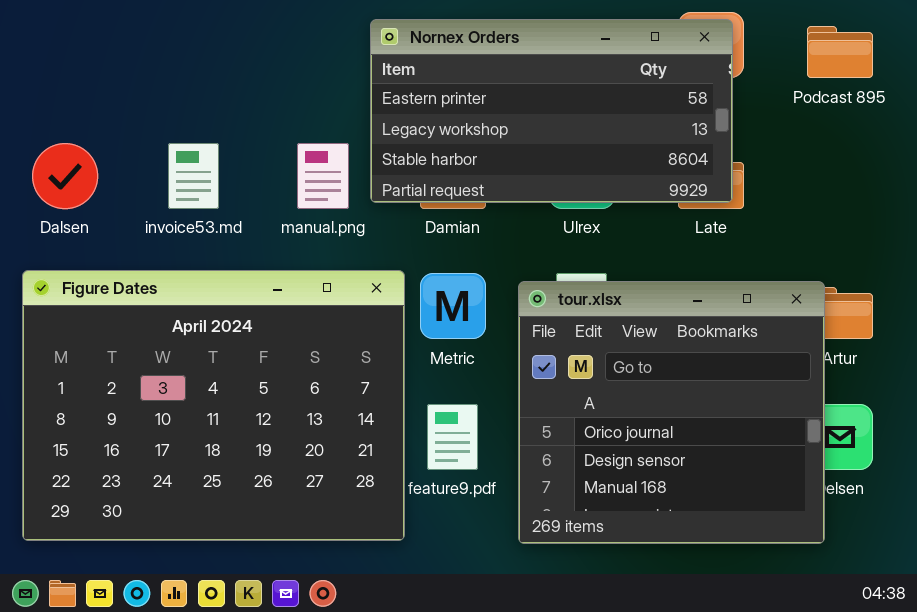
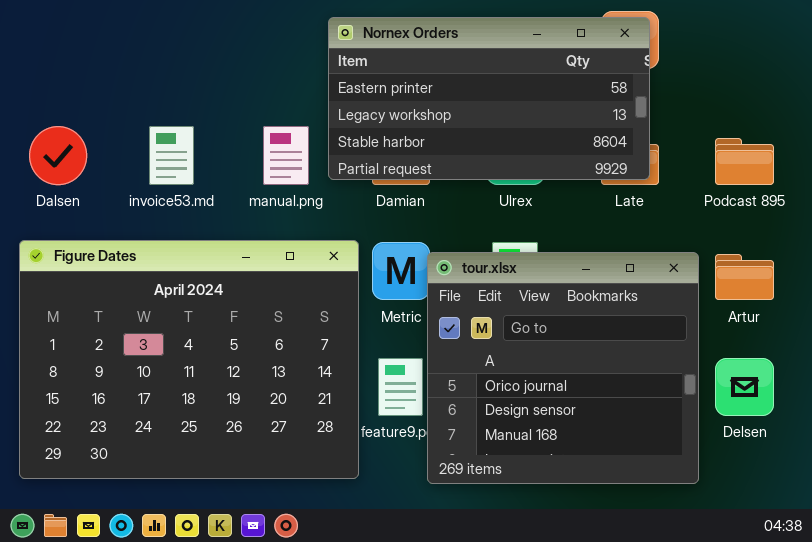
Podcast 895: [807,26,873,78] -> [715,138,774,185], moved
tour.xlsx: [518,281,825,544] -> [427,252,699,484], moved

